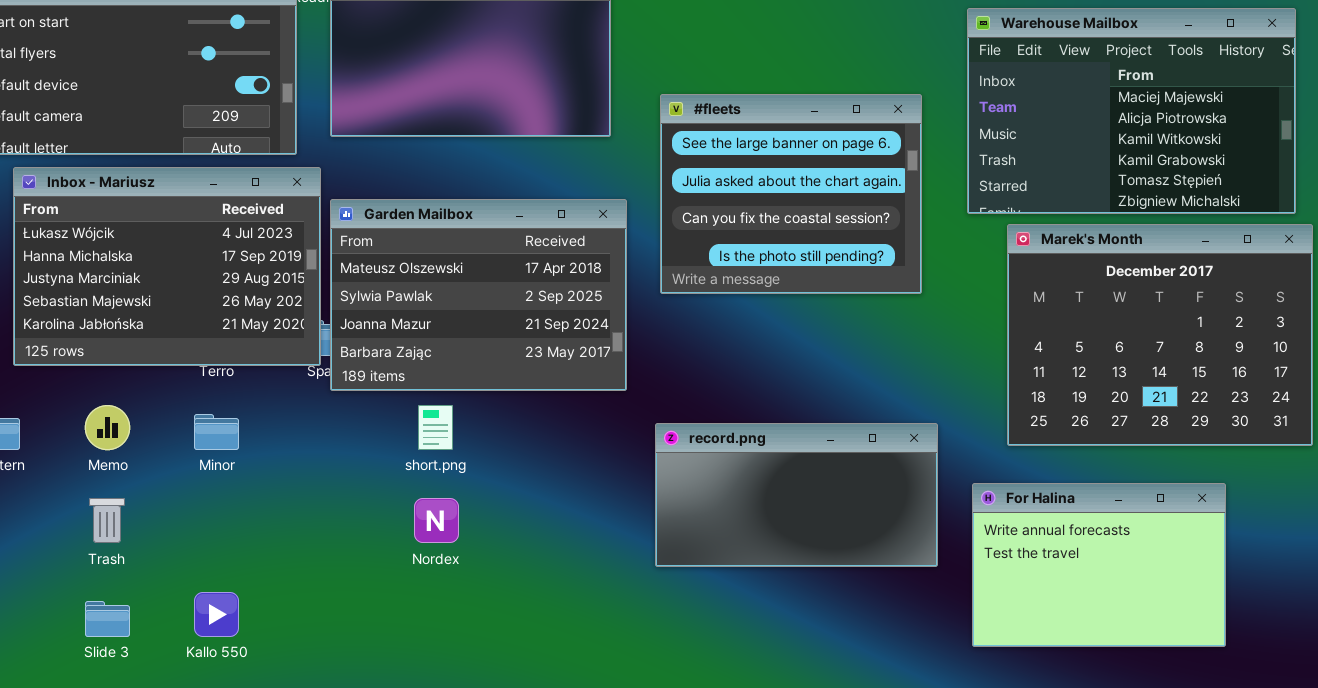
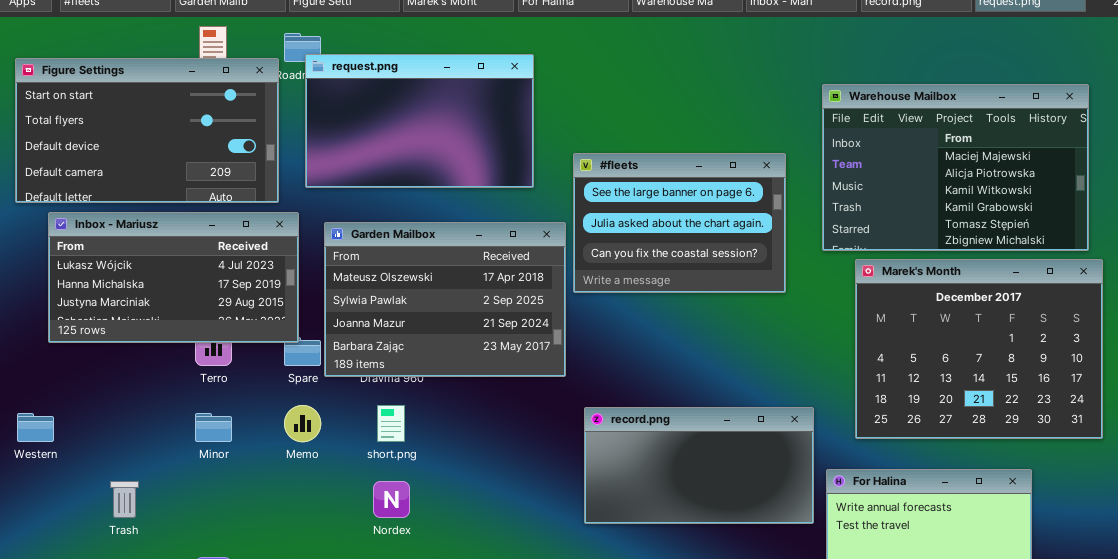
#fleets: [660,94,922,294] -> [573,153,786,293], resized
Inbox - Mariusz: [13,167,321,366] -> [48,212,299,343], resized
Garden Mailbox: [330,199,627,391] -> [324,222,566,377], moved
Memo: [85,405,130,450] -> [284,405,321,442], moved
record.png: [655,423,938,567] -> [584,407,814,524], moved

